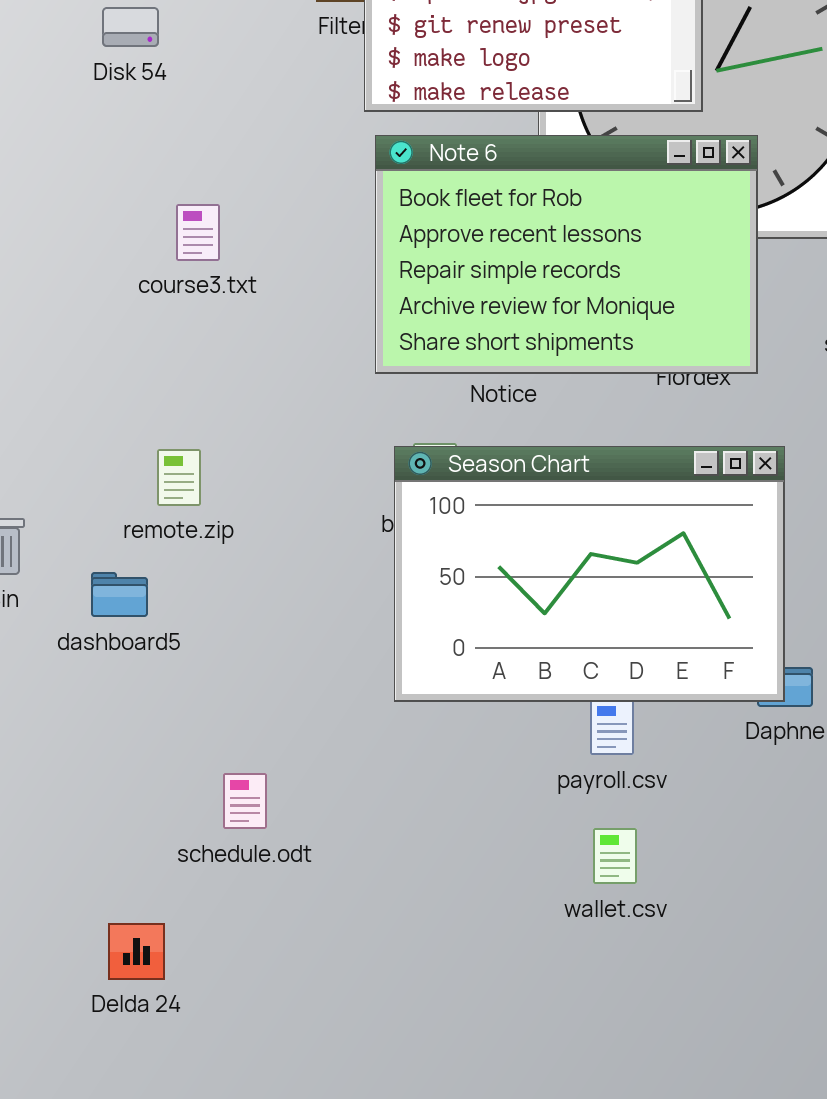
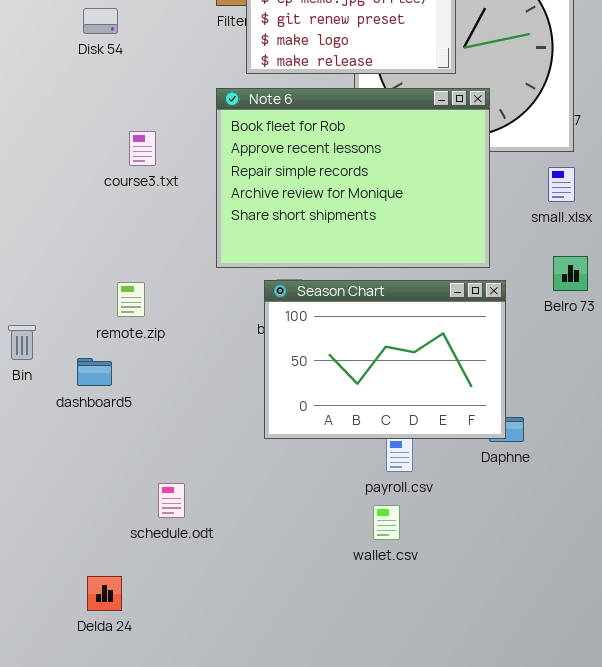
Note 6: [375,135,758,374] -> [216,88,490,268], resized
wallet.csv: [593,828,637,884] -> [373,505,400,540], moved

